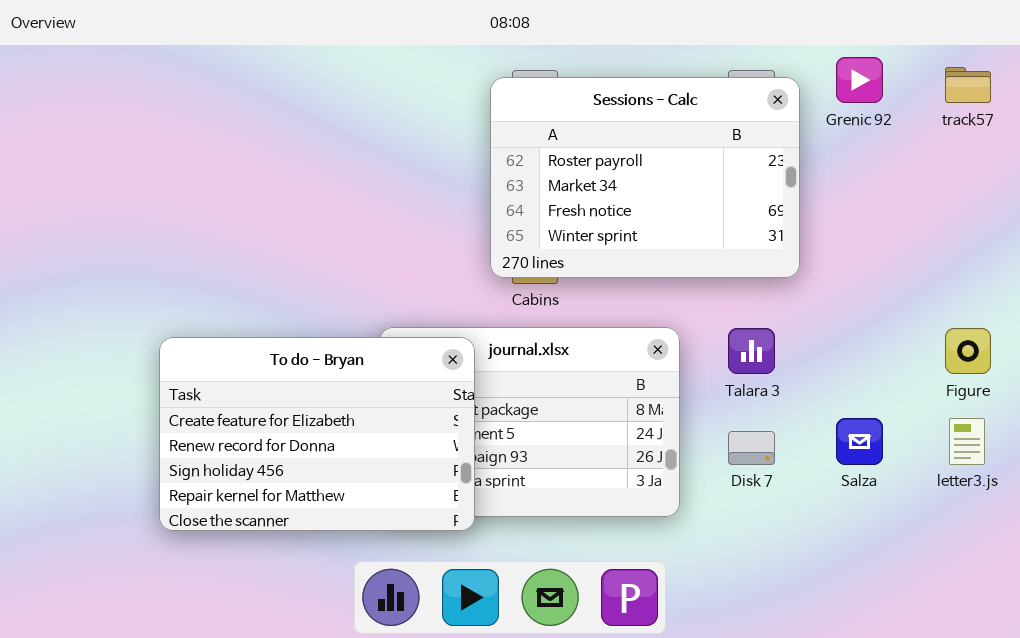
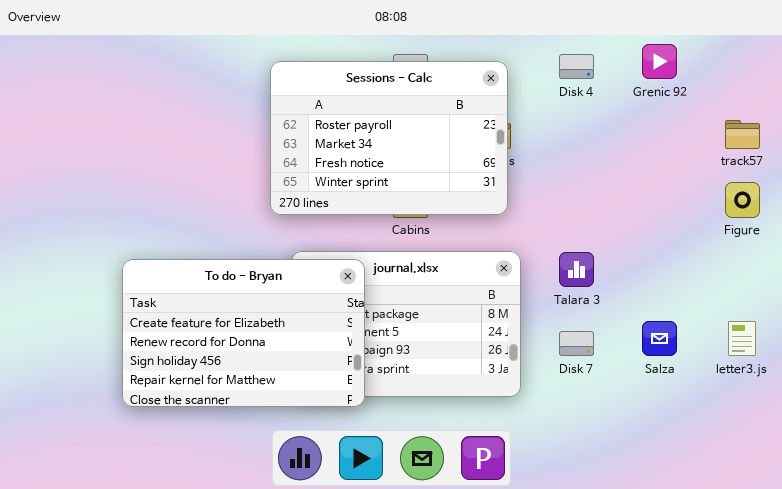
track57: [945,67,991,103] -> [725,120,760,149], moved
Sessions - Calc: [490,77,800,278] -> [270,61,508,215], moved
Figure: [945,328,991,374] -> [725,182,760,218], moved

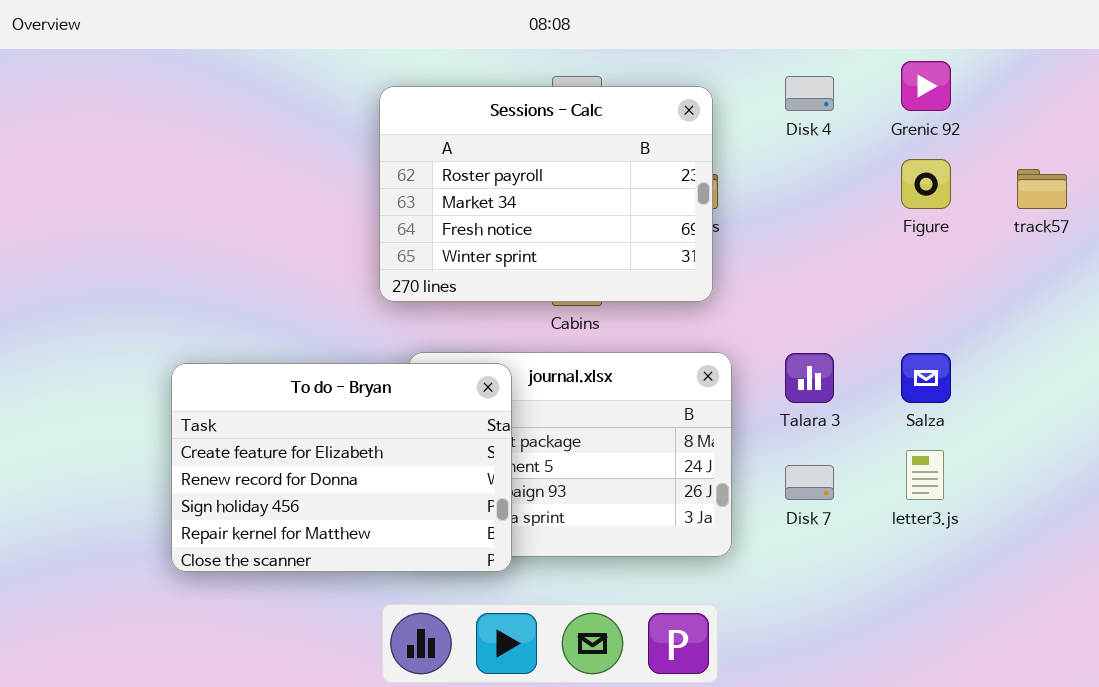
Figure: [725,182,760,218] -> [901,159,951,209], moved
Salza: [642,321,677,356] -> [901,353,951,403], moved
letter3.js: [728,321,756,356] -> [906,450,944,500], moved

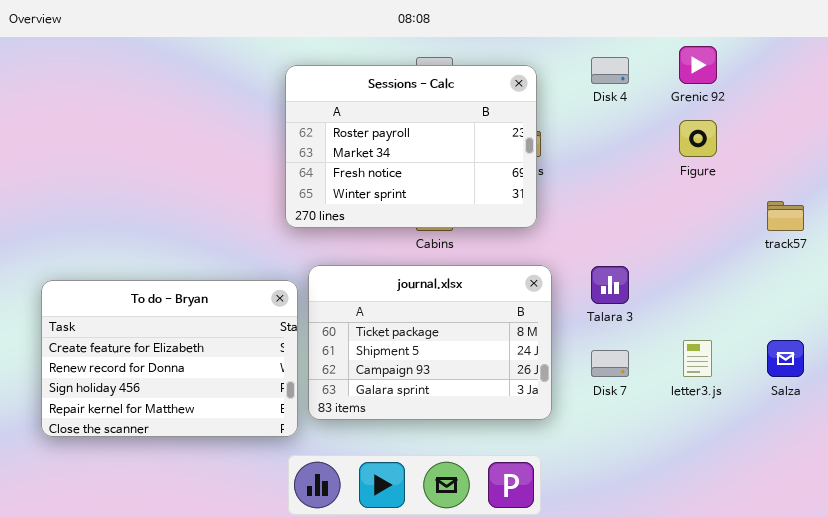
track57: [1017,169,1067,209] -> [767,201,804,231], moved
Salza: [901,353,951,403] -> [767,340,804,377], moved
To do - Bryan: [171,363,512,572] -> [41,280,298,437], moved

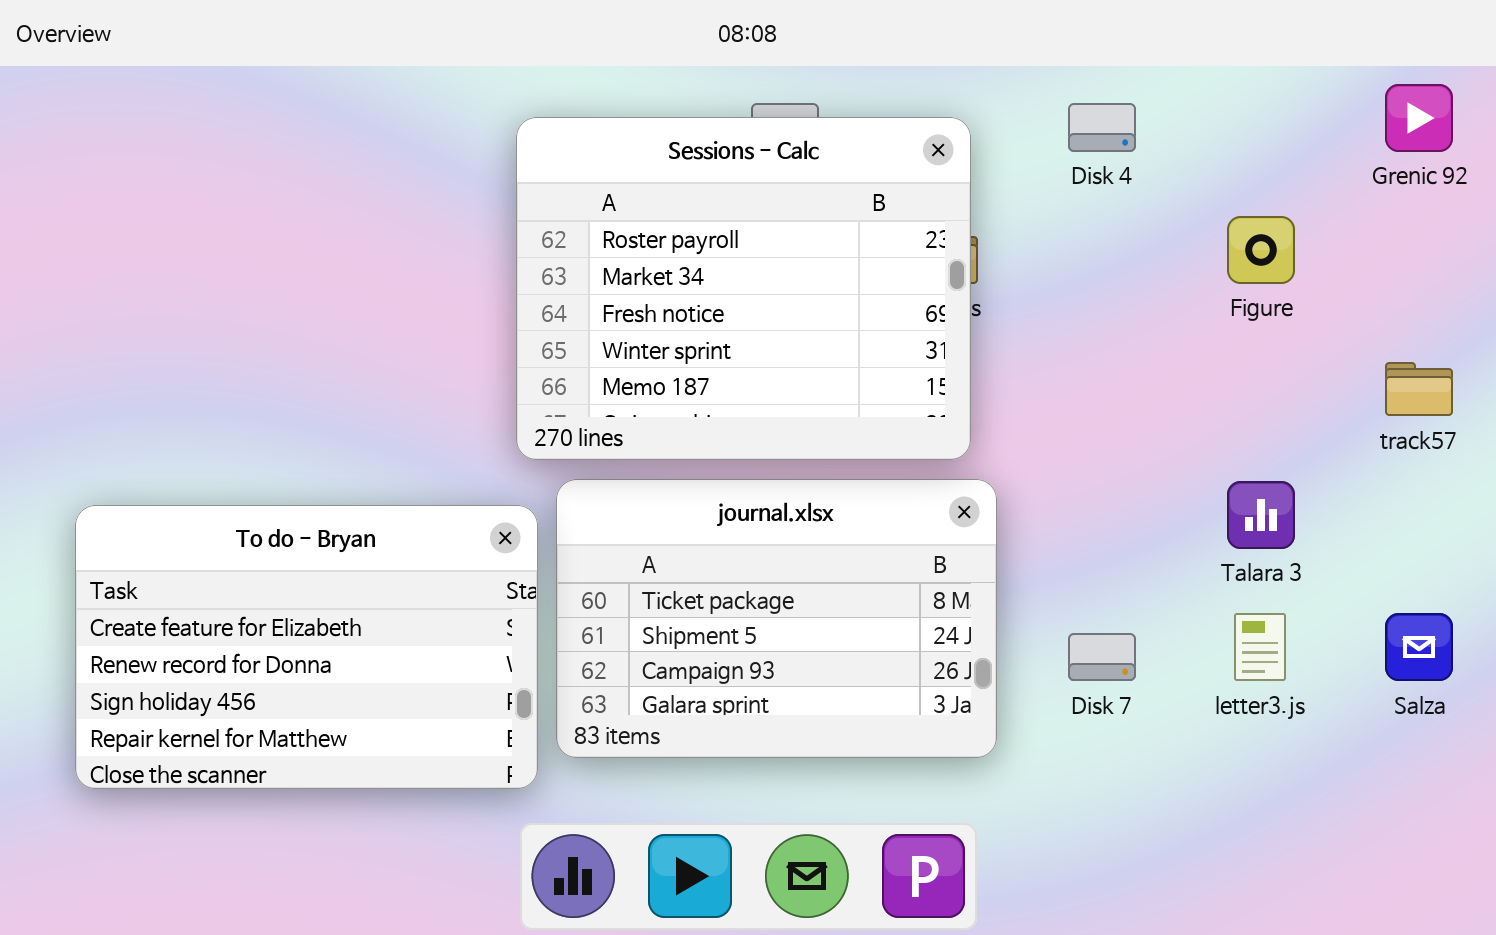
Grenic 92: [679,46,717,84] -> [1385,84,1453,152], moved
Sessions - Calc: [285,65,537,228] -> [516,117,971,460], resized
Talara 3: [591,266,629,304] -> [1227,481,1295,549], moved

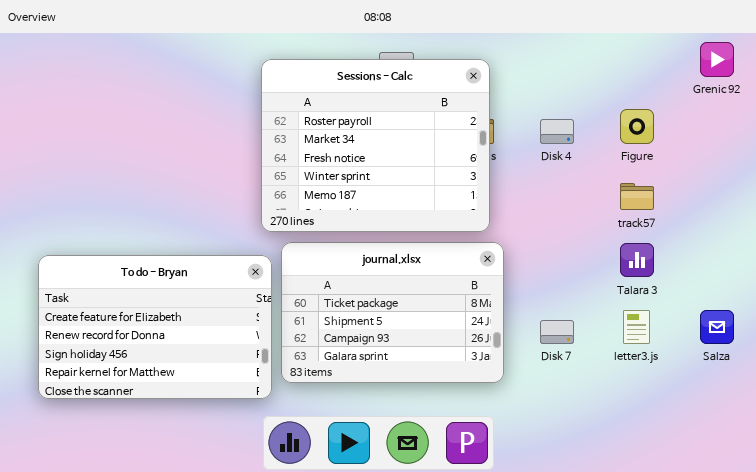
Disk 4: [1068,103,1136,152] -> [540,119,574,144], moved
track57: [1385,362,1453,416] -> [620,183,654,210], moved

